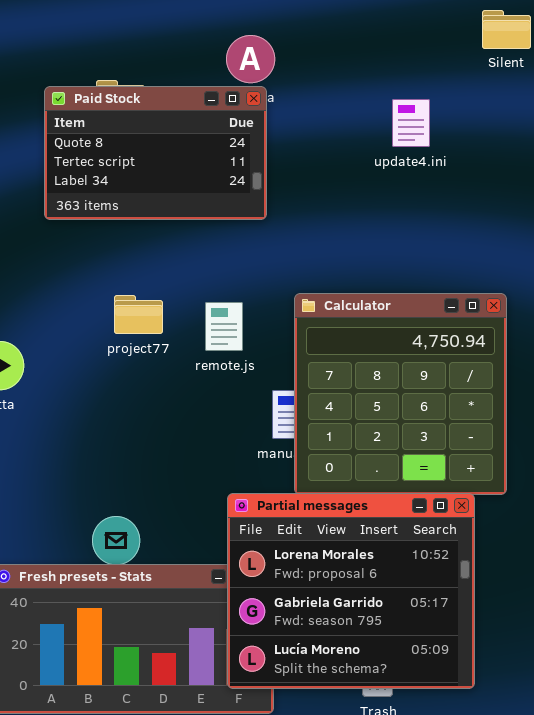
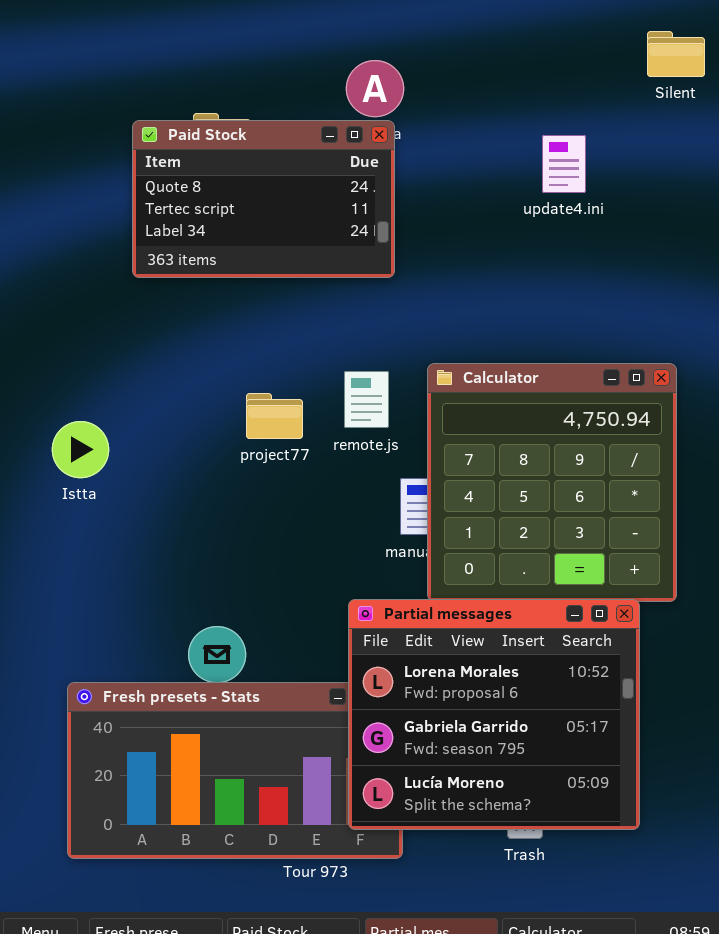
project77: [114,295,163,334] -> [246,393,303,439], moved
remote.js: [205,302,243,351] -> [344,371,389,428], moved

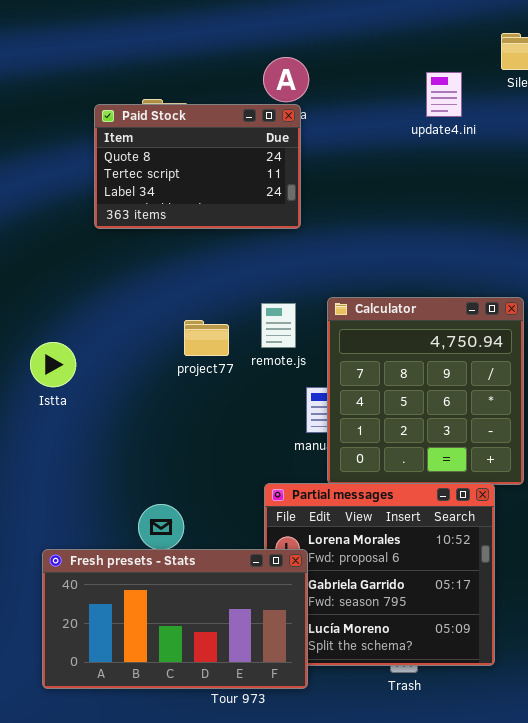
update4.ini: [542,135,586,193] -> [426,72,462,117], moved
Fresh presets - Stats: [67,682,403,859] -> [42,549,308,689], raised

